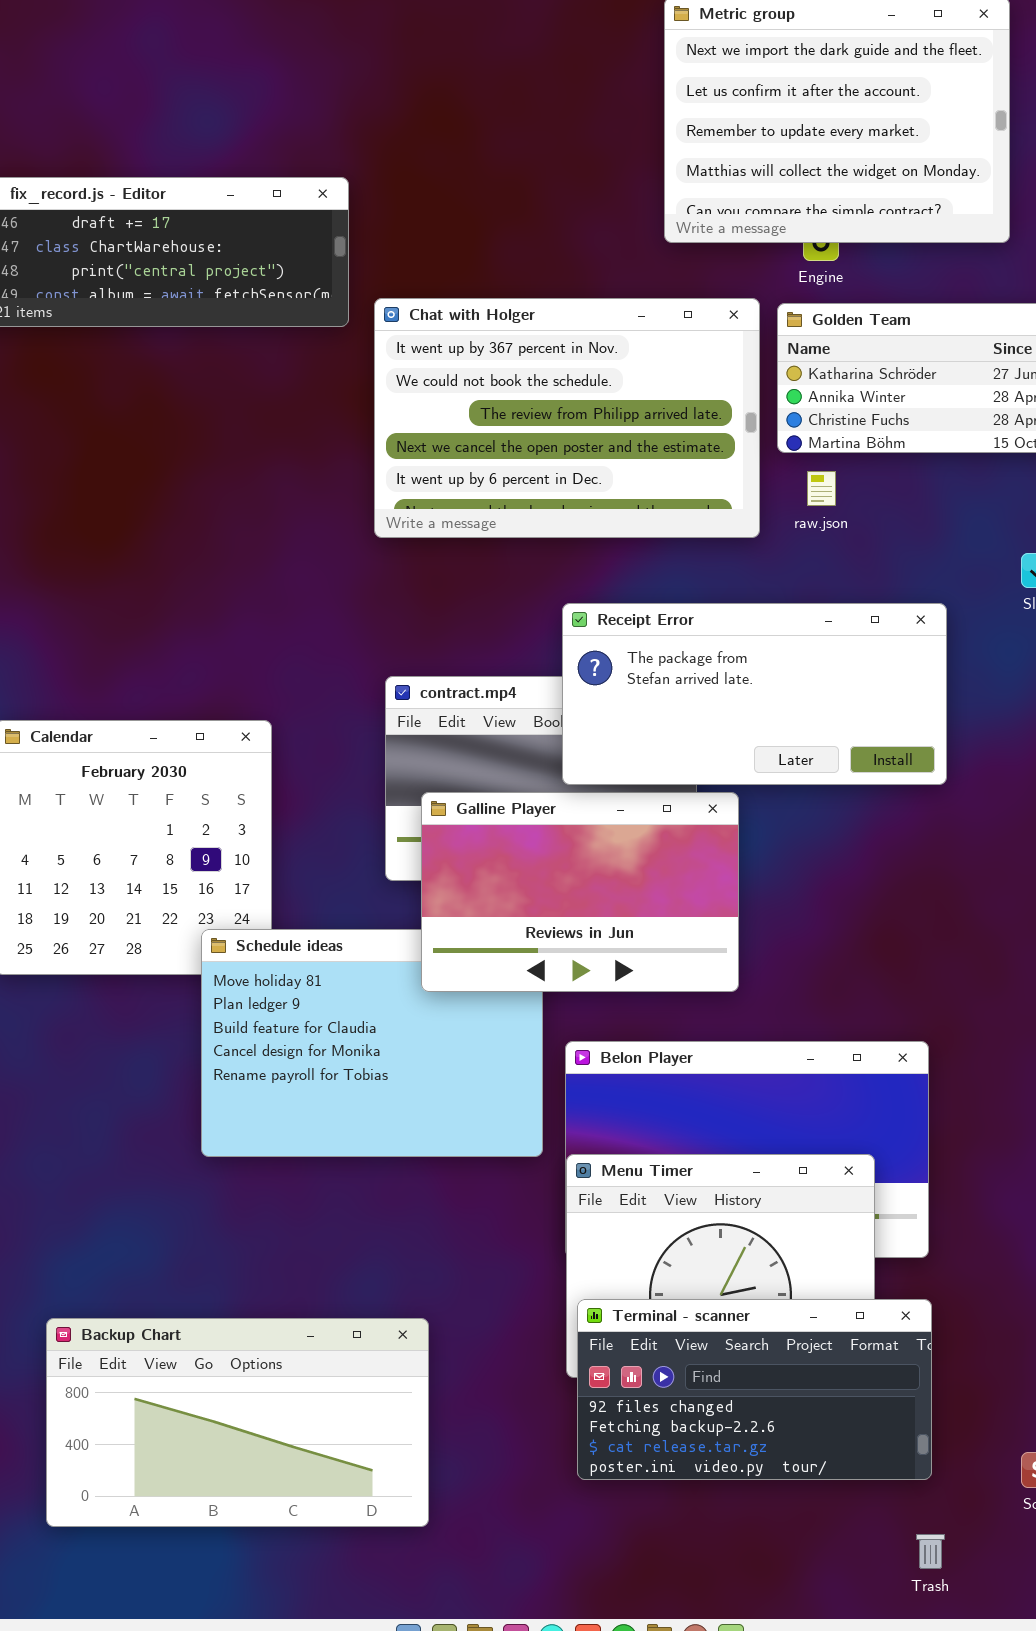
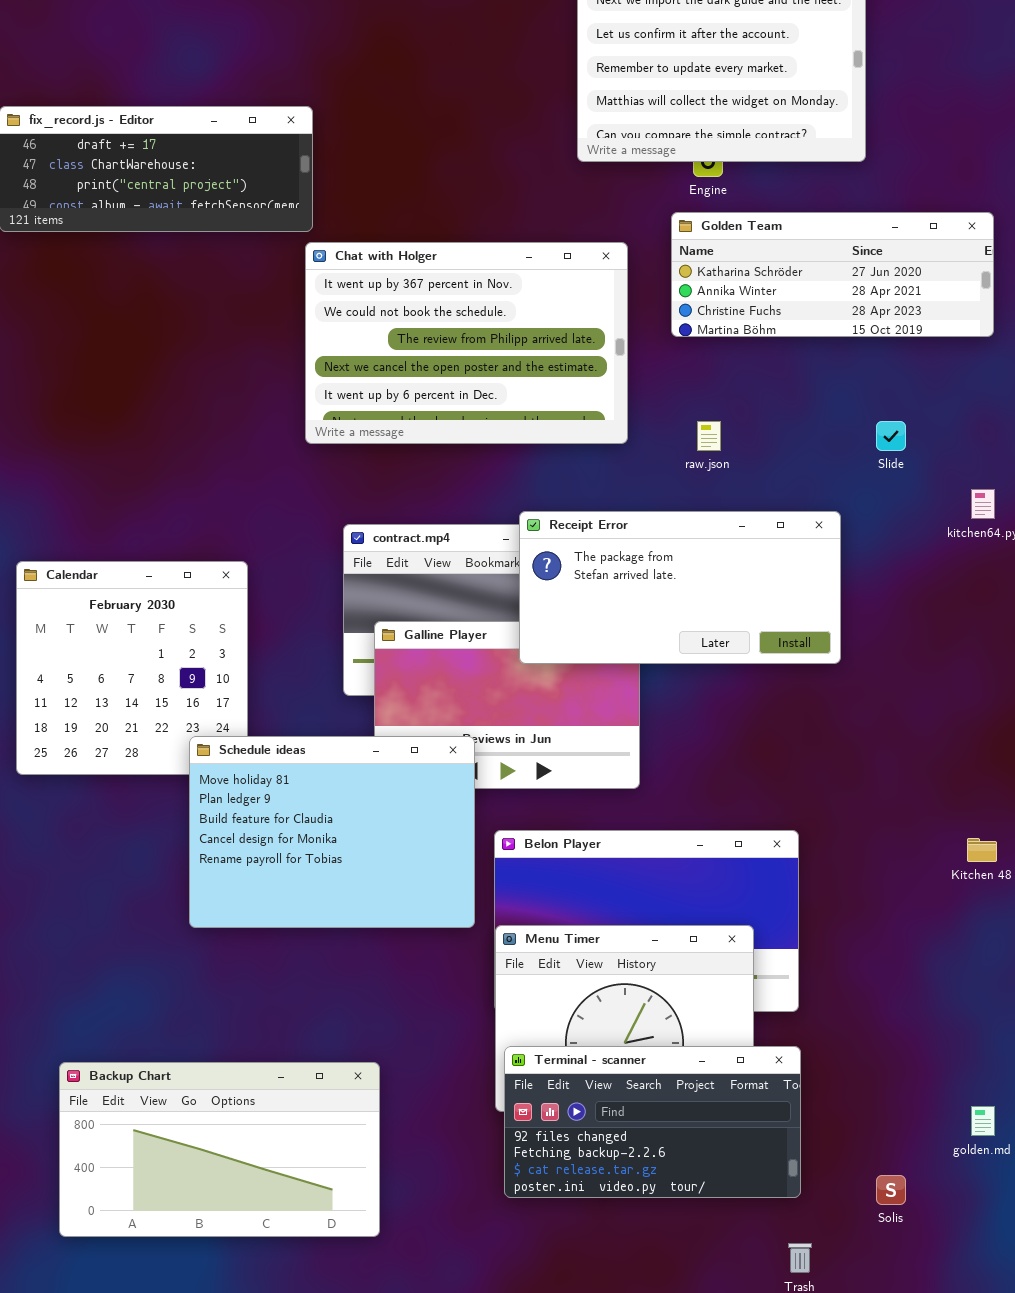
Chat with Holger: [374,298,760,538] -> [305,242,628,444], moved
raw.json: [807,471,836,506] -> [697,421,721,451], moved
Receipt Error: [562,603,947,785] -> [519,511,841,664], moved
Schedule ideas: [201,929,543,1157] -> [189,736,475,928], raised

